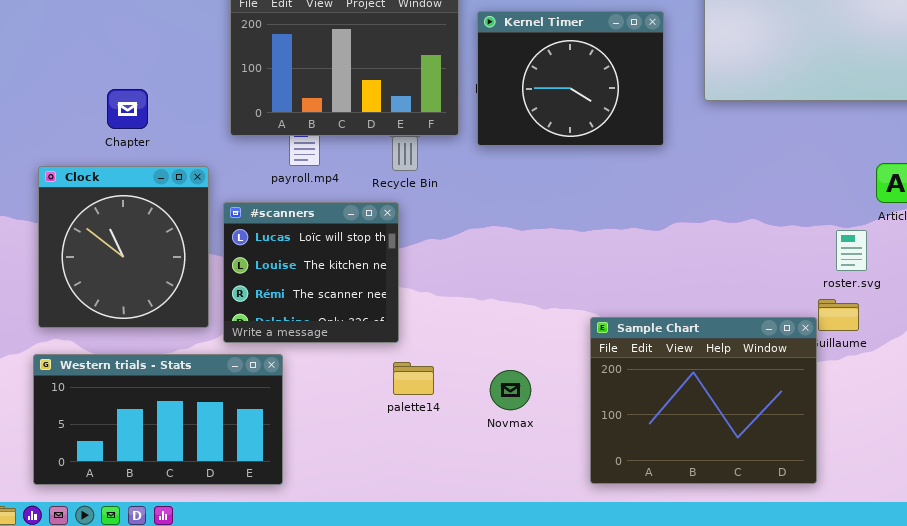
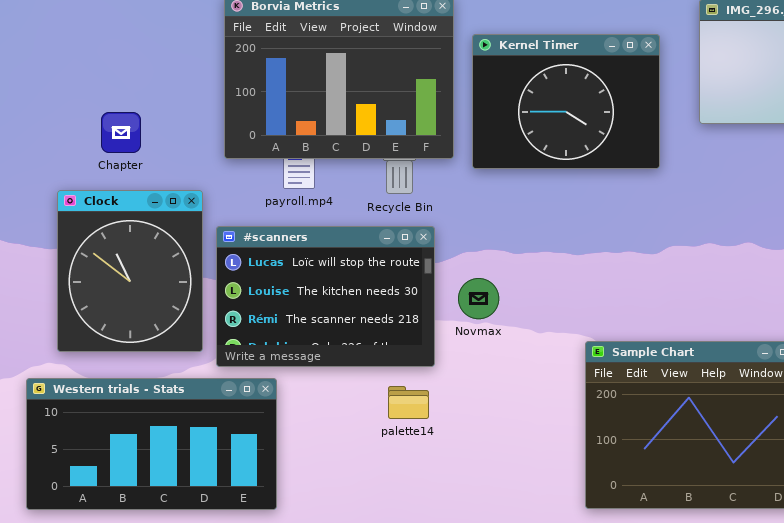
Clock: [38,166,209,328] -> [57,190,203,352], resized
#scanners: [223,202,399,343] -> [216,226,435,367], resized
Novmax: [490,370,531,410] -> [458,278,499,319], moved

